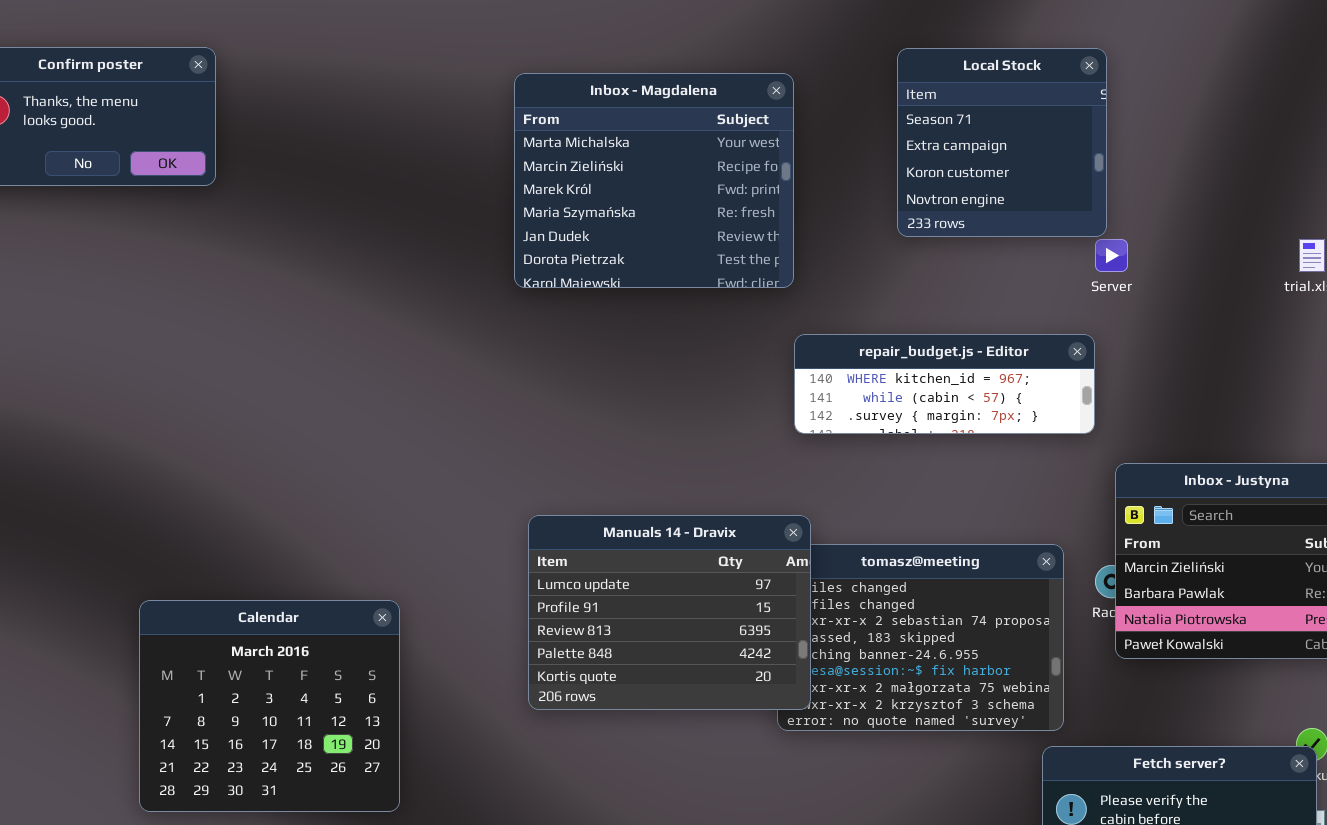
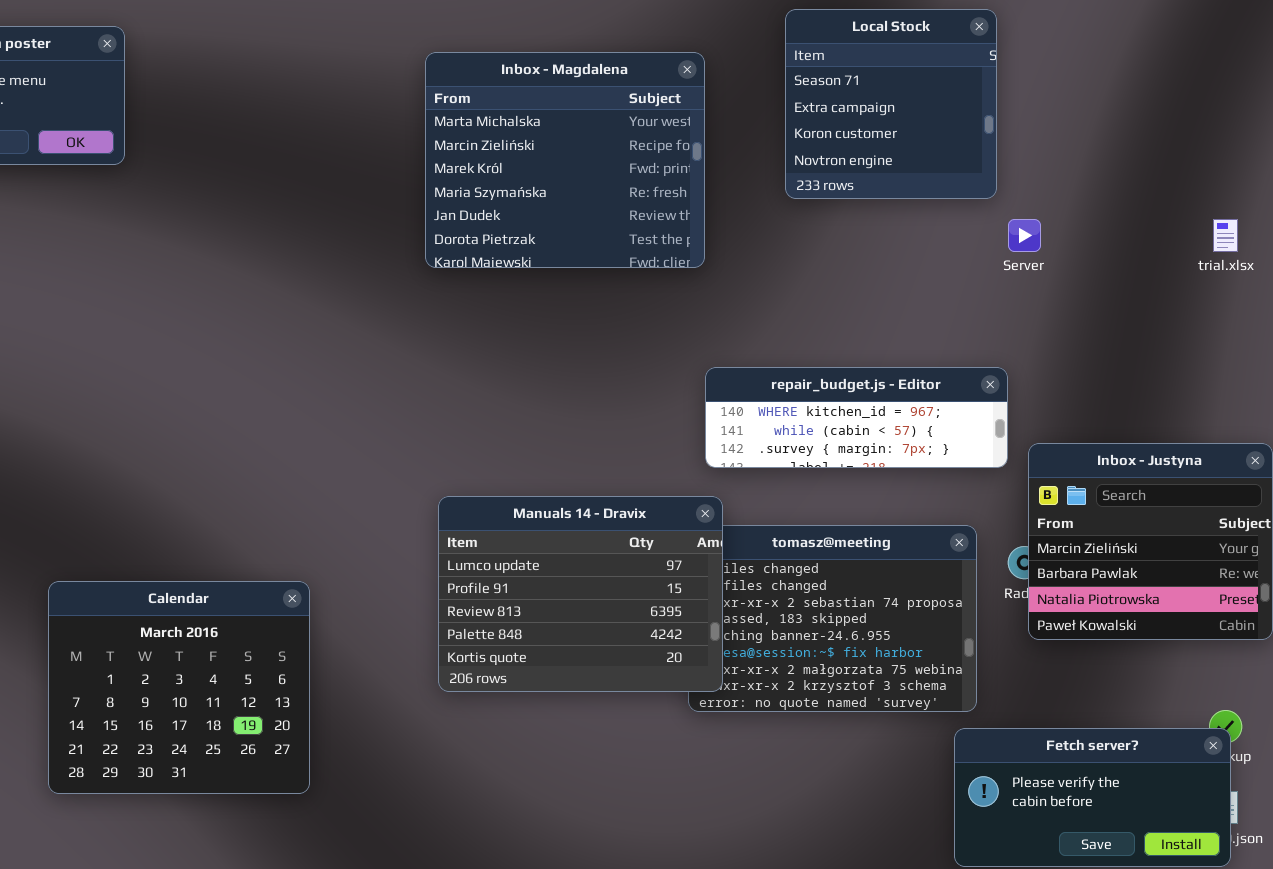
Local Stock: [897,48,1107,237] -> [785,9,997,199], moved
repair_budget.js - Editor: [794,334,1095,434] -> [705,367,1008,468], moved

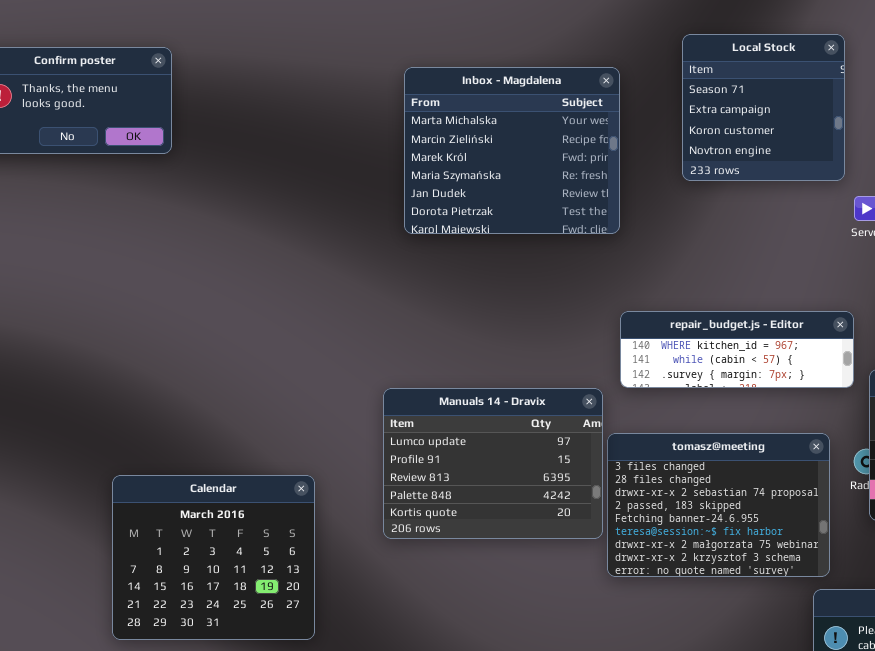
Manuals 14 - Dravix: [438,496,723,692] -> [383,388,603,539], moved

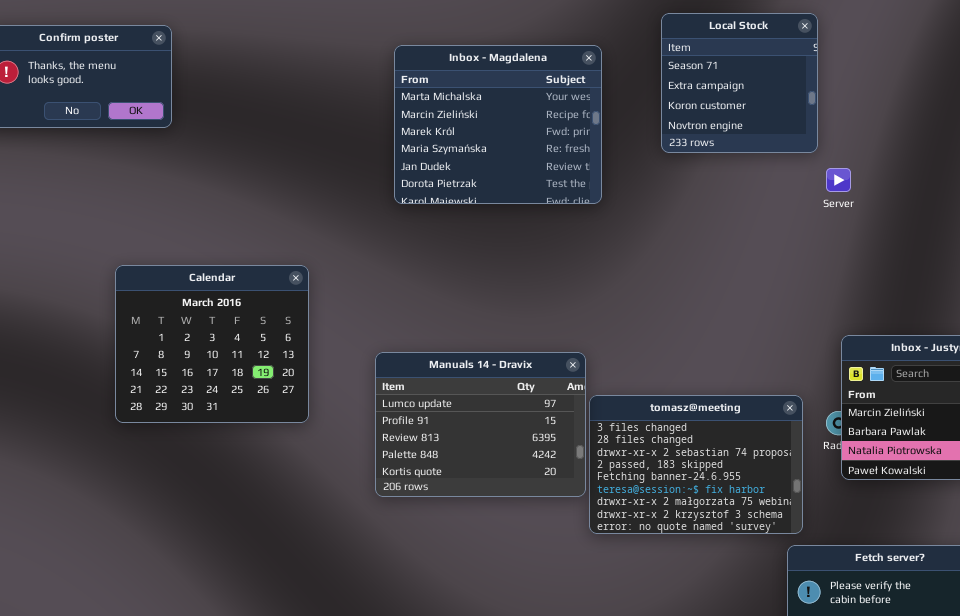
repair_budget.js - Editor: [620,311,854,388] -> none, closed
Calendar: [112,475,315,640] -> [115,265,309,423], moved

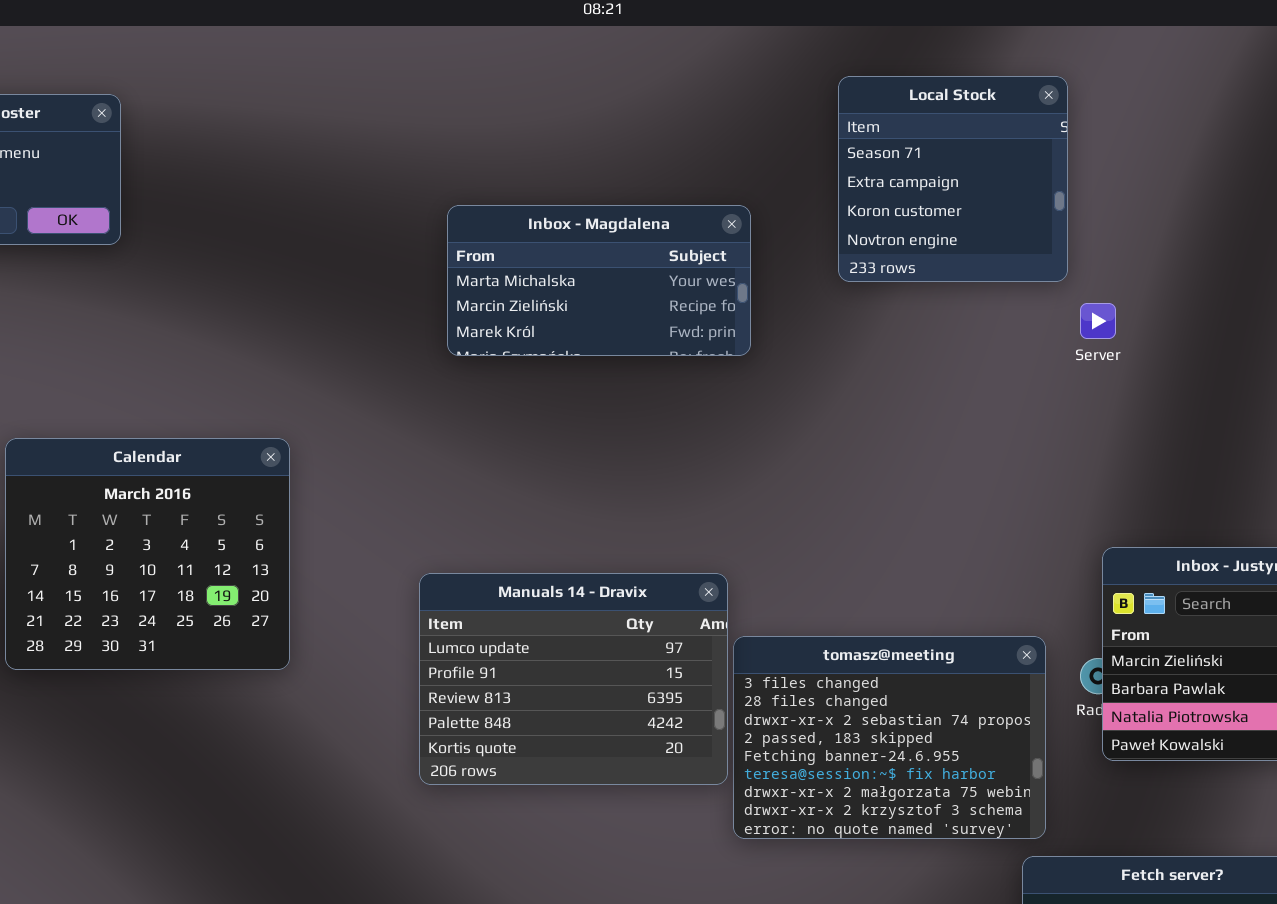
Inbox - Magdalena: [394,45,602,204] -> [447,205,751,356], resized
Calendar: [115,265,309,423] -> [5,438,290,670], moved

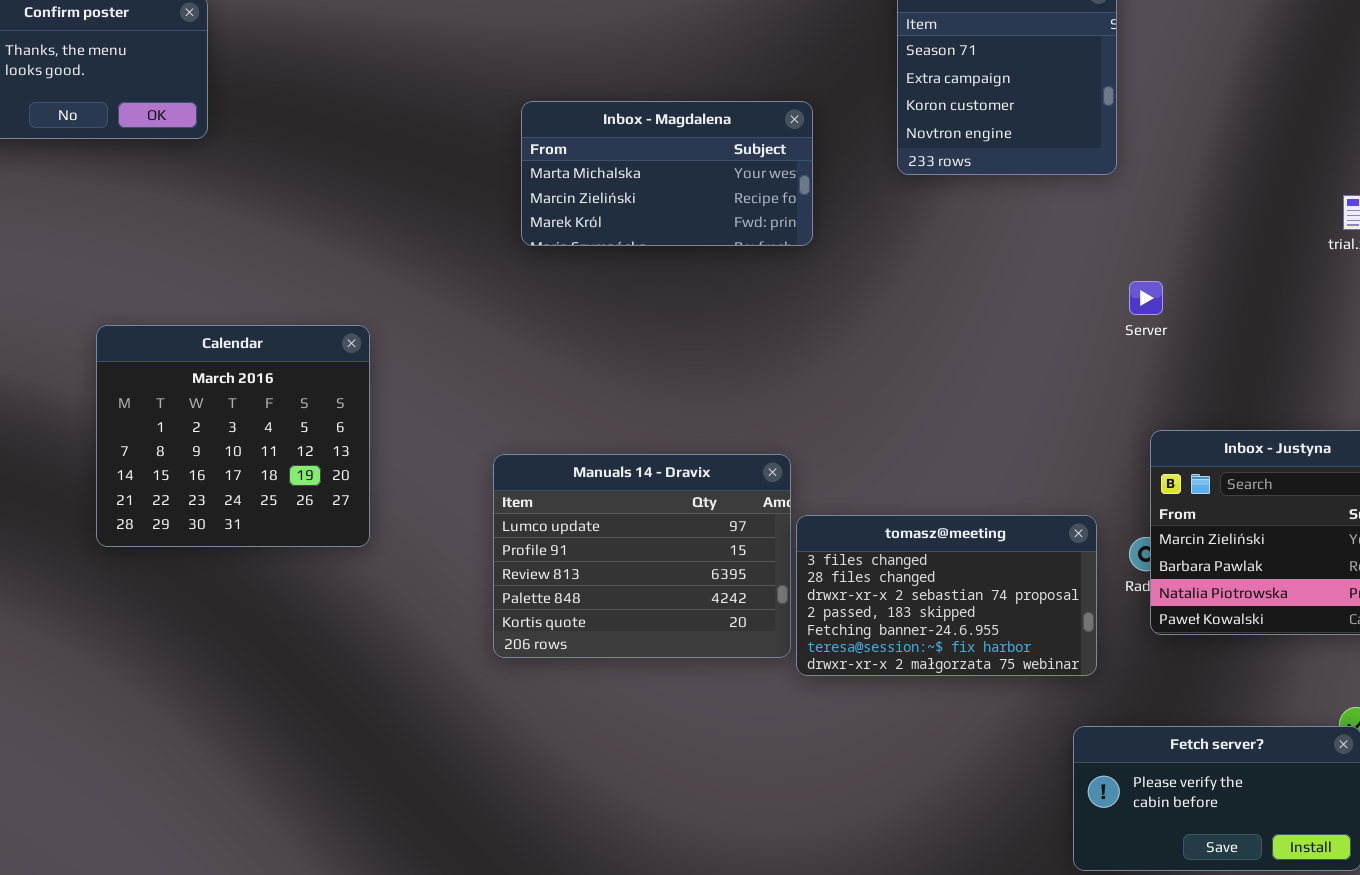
Server: [1080,303,1116,339] -> [1129,281,1163,315], moved
tomasz@meeting: [733,636,1046,839] -> [796,515,1097,676], resized

